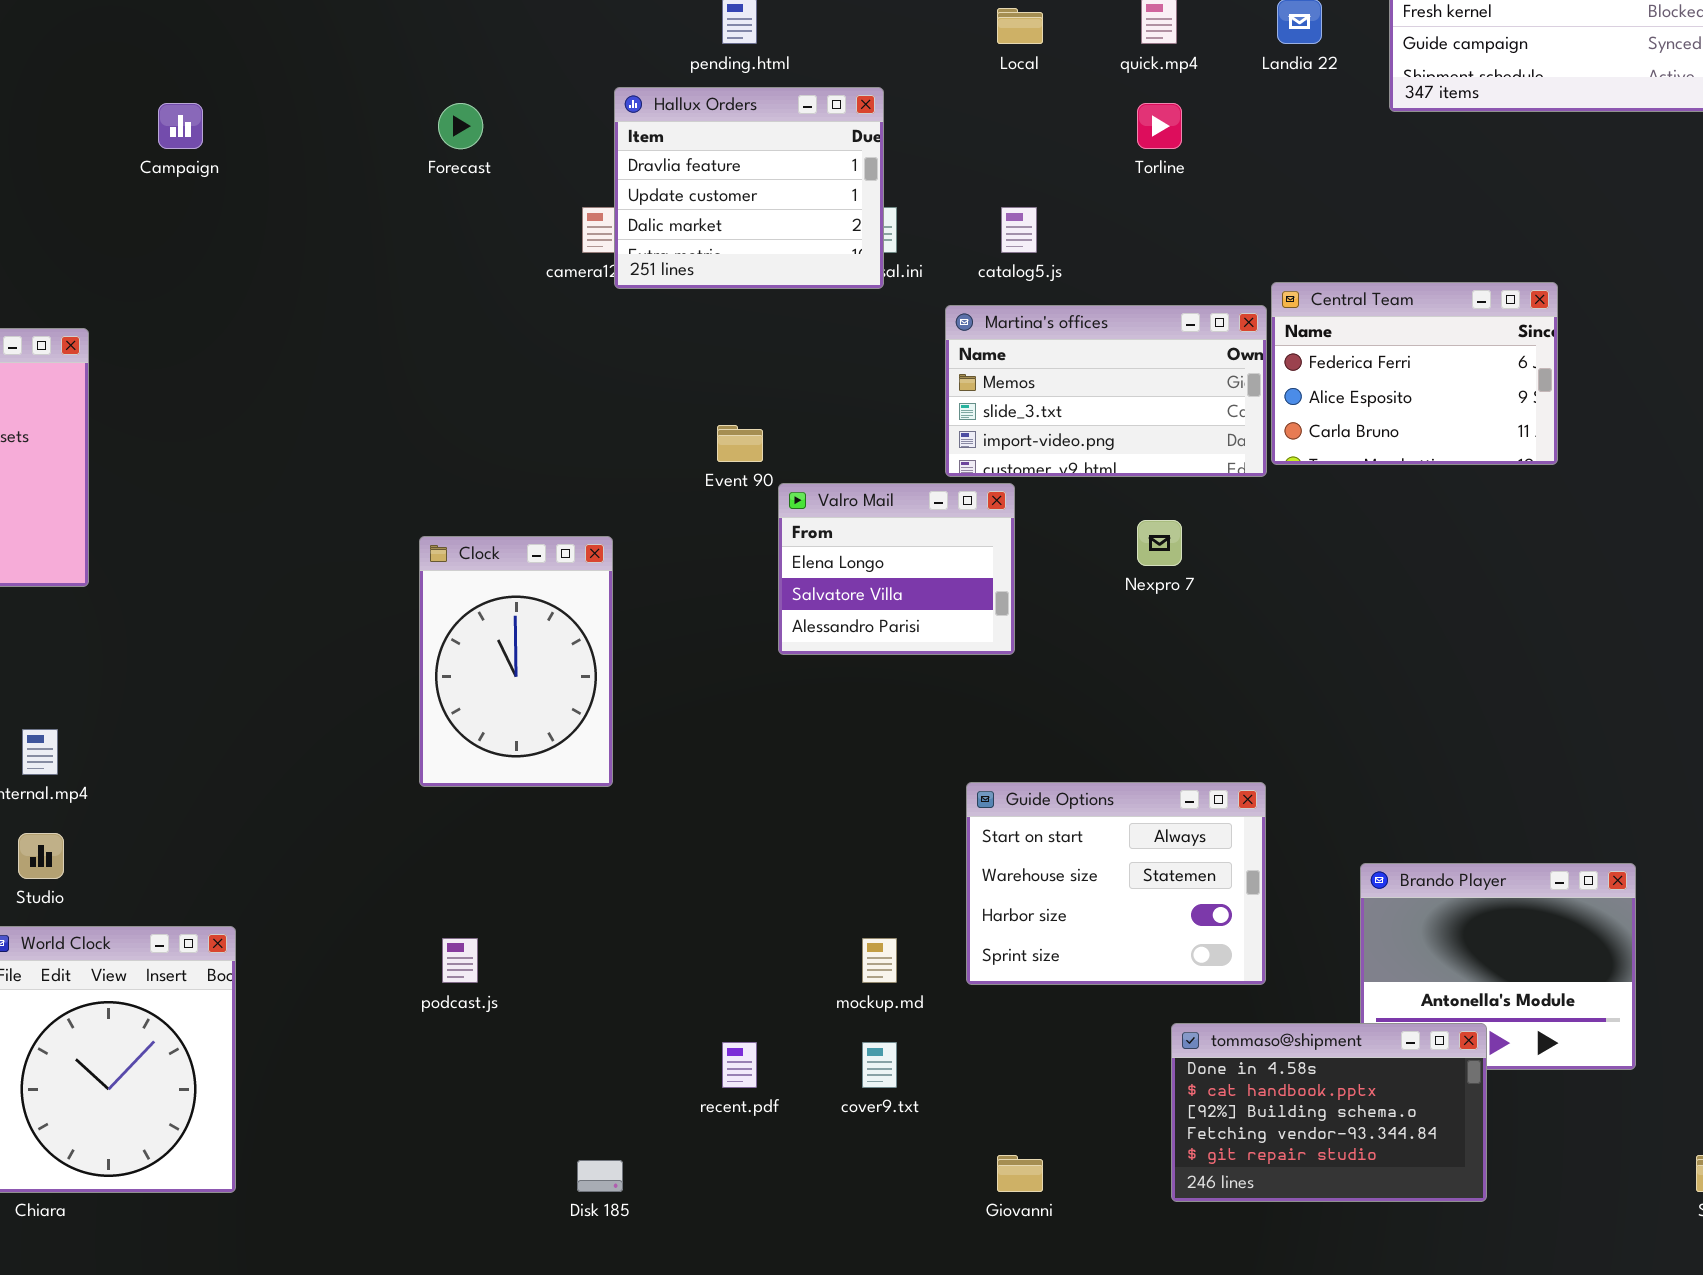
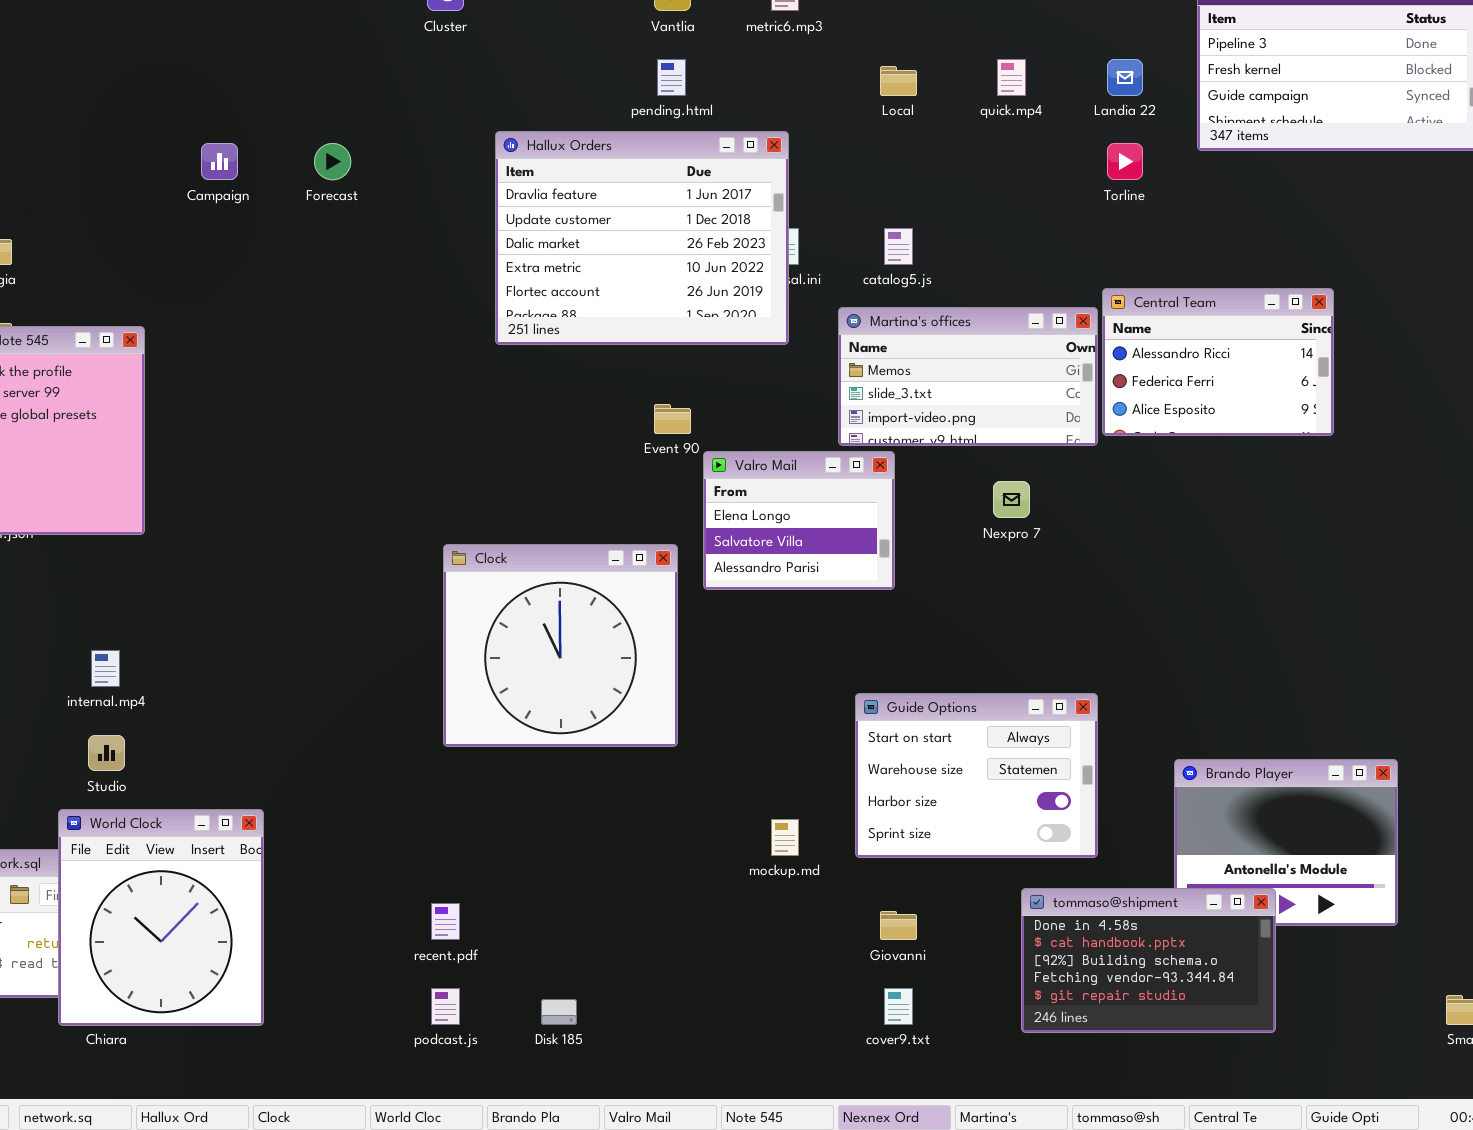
Hallux Orders: [614,87,884,289] -> [495,131,789,345], resized
Forecast: [438,103,483,149] -> [314,143,351,180], moved
Torline: [1137,103,1182,149] -> [1107,143,1143,180], moved
Central Team: [1271,282,1558,465] -> [1102,288,1334,436], scrolled up 1 row
Clock: [419,536,613,787] -> [443,544,678,747], moved, resized
podcast.js: [442,938,478,983] -> [431,988,460,1025], moved
recent.pdf: [722,1042,757,1088] -> [431,903,460,940], moved
cover9.txt: [862,1042,897,1088] -> [884,988,913,1025], moved
Giovanni: [997,1155,1043,1192] -> [880,911,917,940], moved

